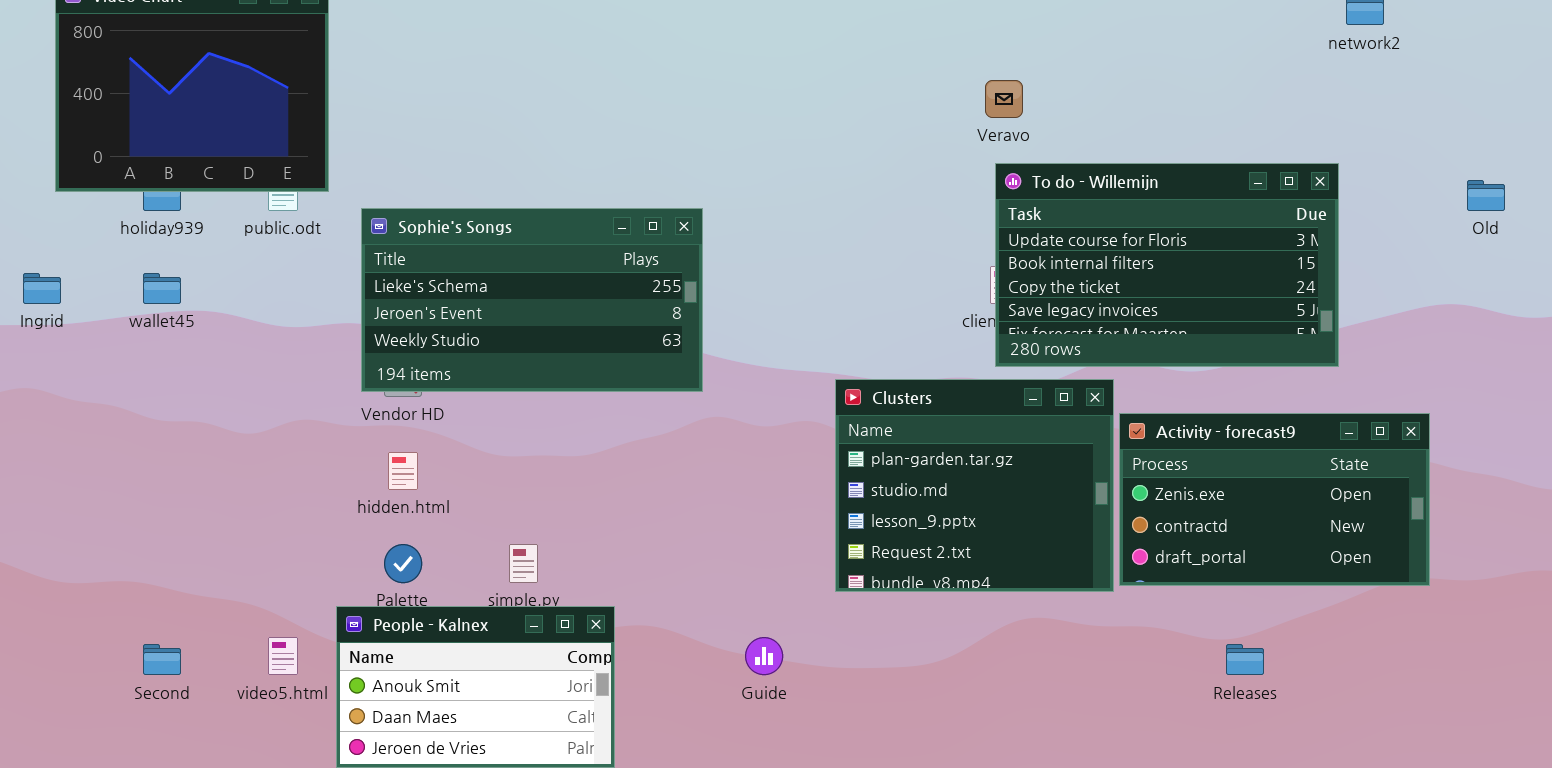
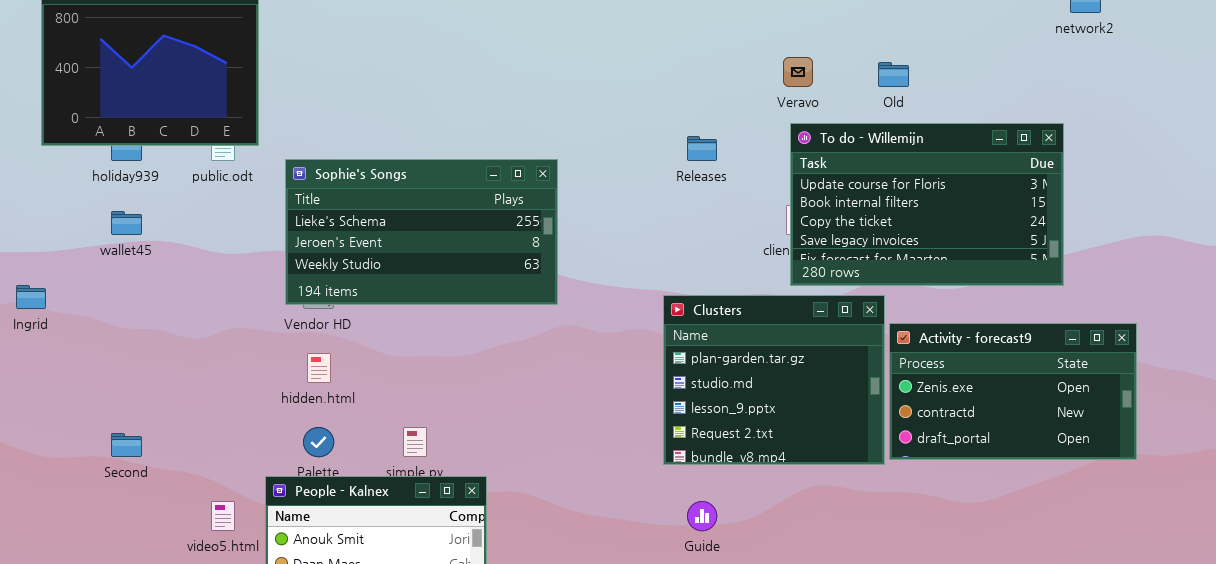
Old: [1467,180,1505,211] -> [878,62,909,87], moved
Ingrid: [23,273,61,304] -> [16,285,46,309], moved
Guide: [745,637,783,675] -> [687,501,717,531], moved
Second: [143,644,181,675] -> [111,433,142,457], moved
Releases: [1226,644,1264,675] -> [687,136,717,161], moved

